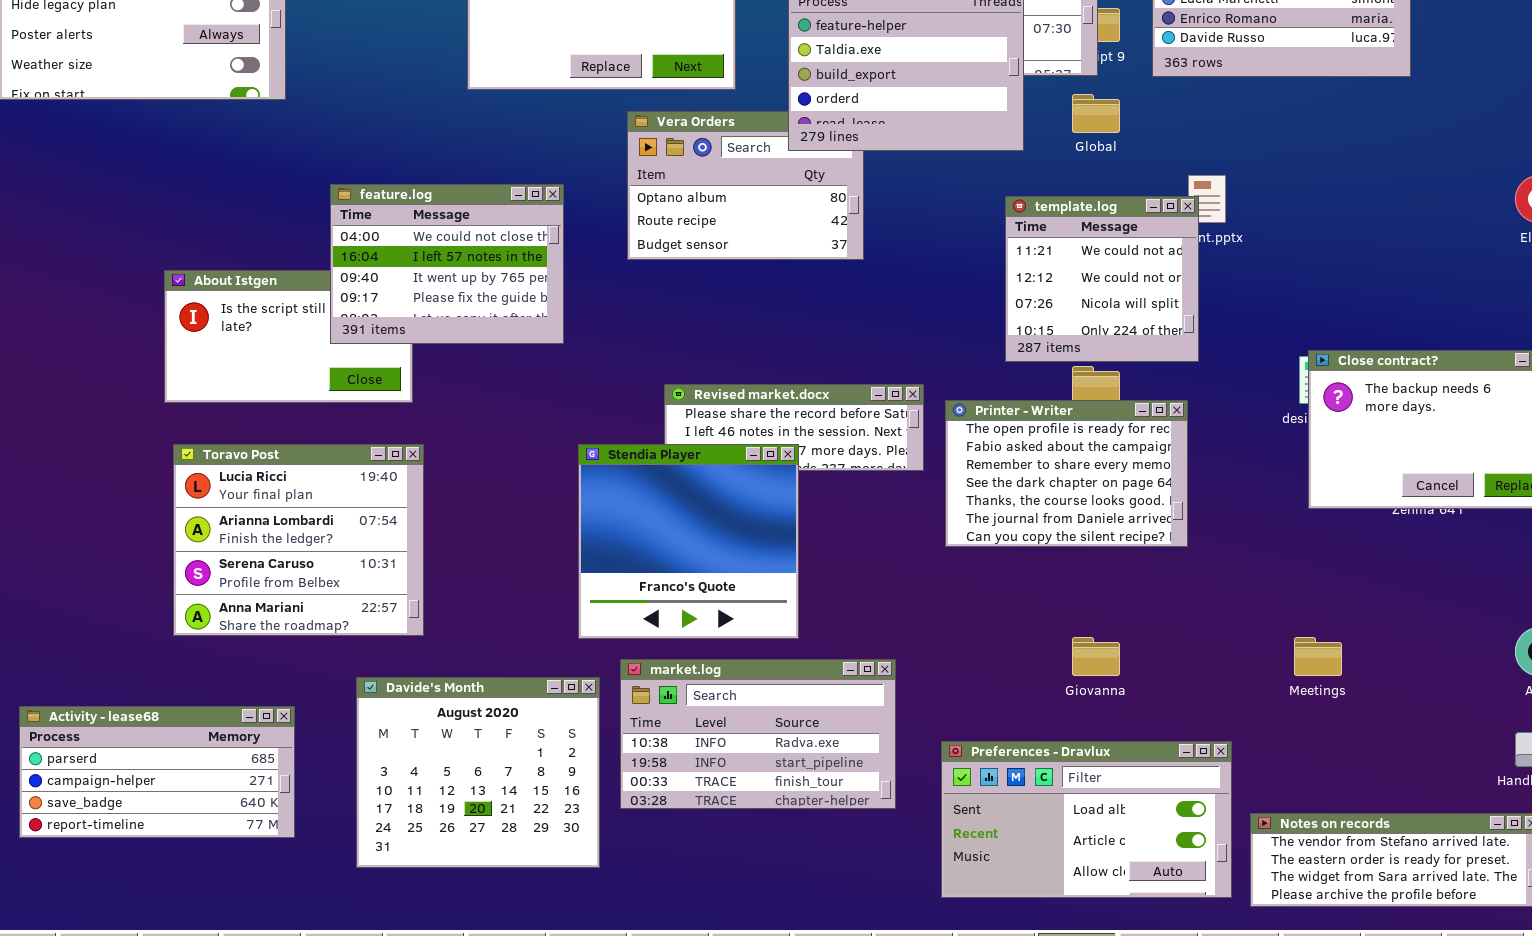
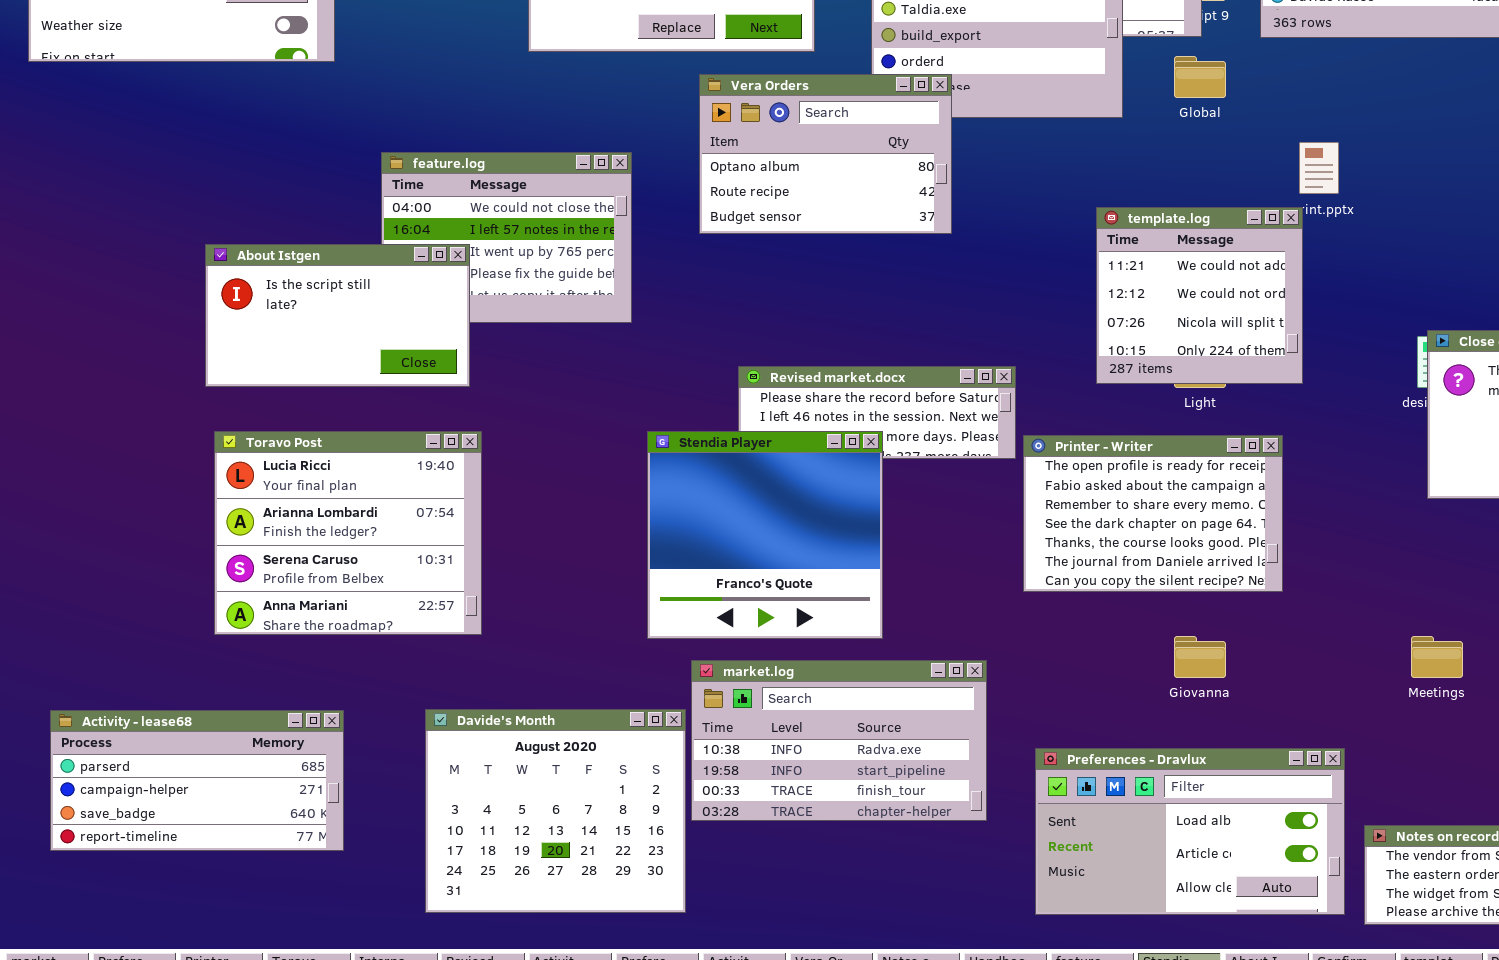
Vera Orders: [627,111,864,260] -> [699,74,952,234], raised
template.log: [1005,196,1199,362] -> [1096,207,1303,384], moved
About Istgen: [164,270,413,403] -> [205,244,470,387], raised
Printer - Writer: [945,400,1188,547] -> [1023,435,1283,592], moved
Davide's Month: [356,677,600,868] -> [425,709,686,913], moved

